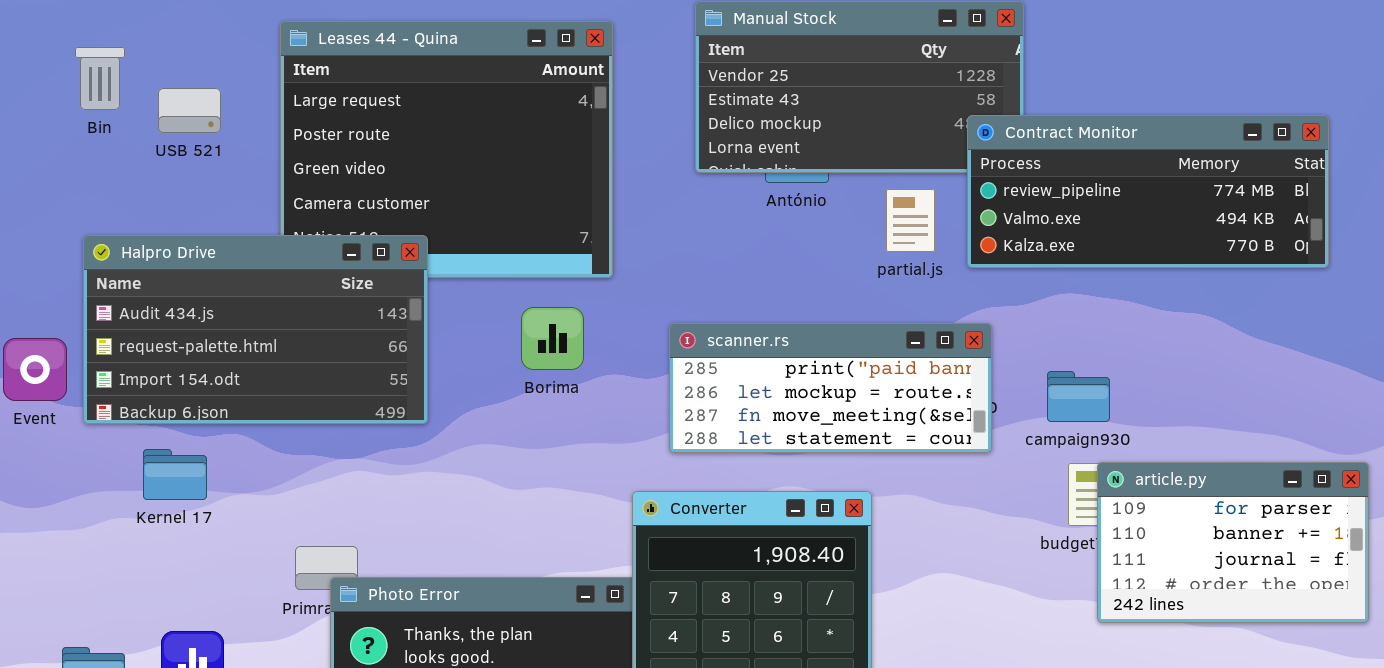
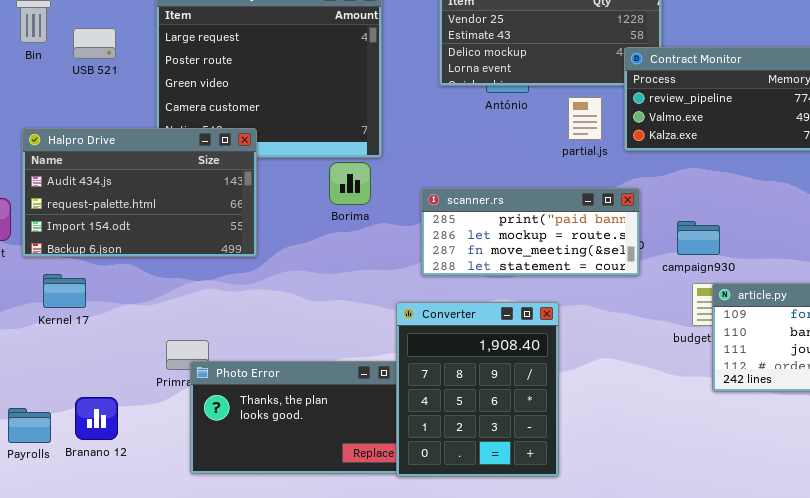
Borima: [521,307,584,370] -> [329,162,371,205], moved
Kernel 17: [143,449,207,500] -> [43,274,86,308], moved

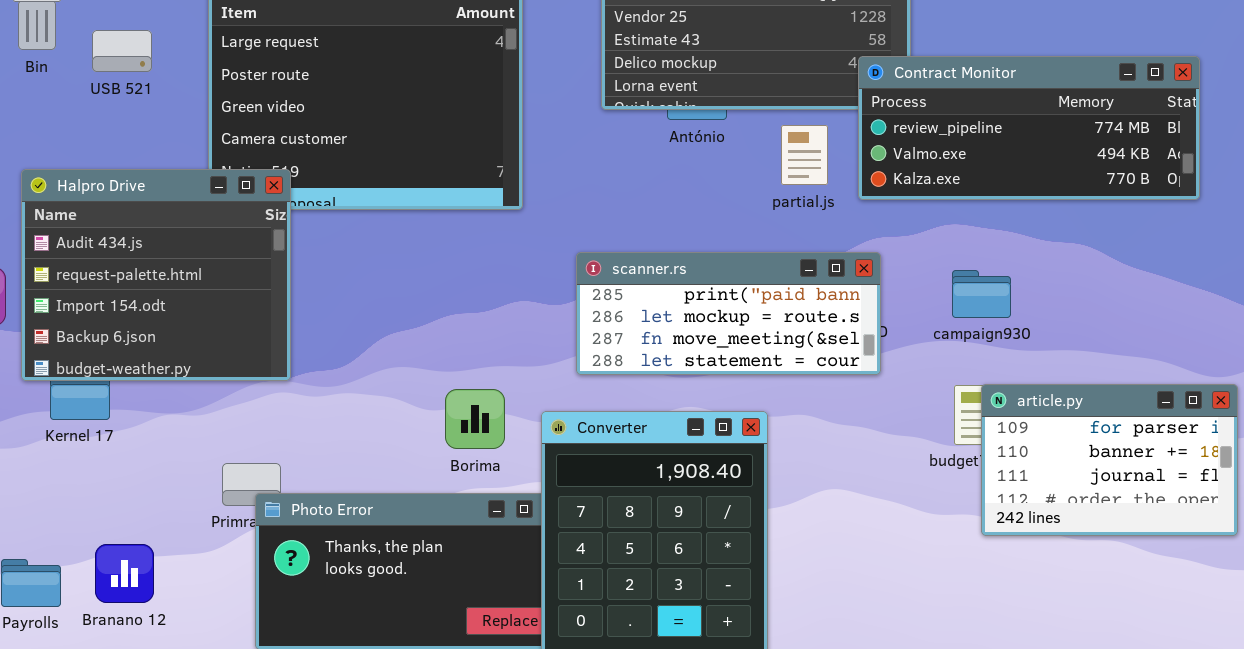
Halpro Drive: [22,128,257,257] -> [21,169,291,381], resized
Borima: [329,162,371,205] -> [445,389,505,449], moved
campaign930: [677,221,720,255] -> [952,270,1011,318], moved

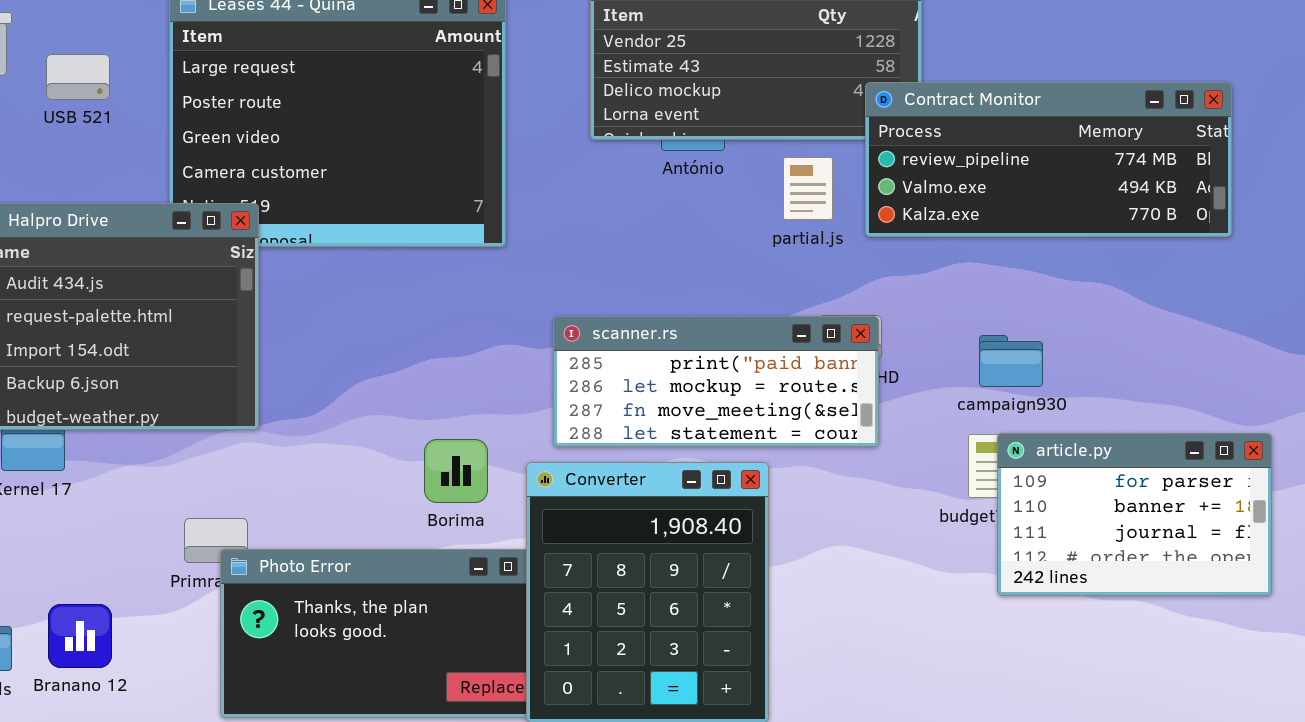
scanner.rs: [576,252,881,375] -> [553,316,879,447], moved
campaign930: [952,270,1011,318] -> [979,335,1043,387], moved

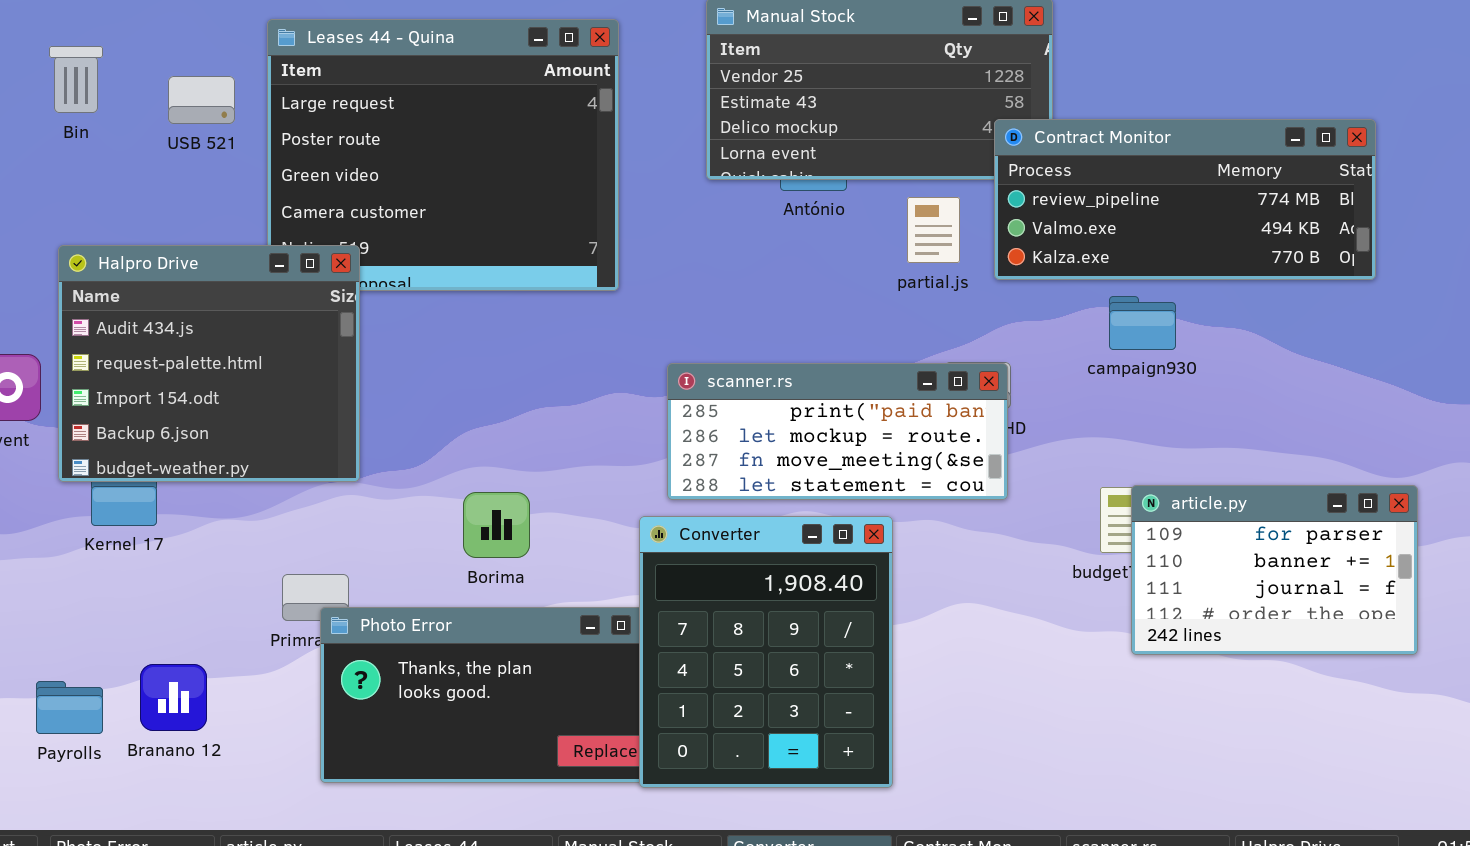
USB 521: [46,54,110,100] -> [168,76,235,124], moved
campaign930: [979,335,1043,387] -> [1109,296,1176,350], moved
Borima: [424,439,488,503] -> [463,492,530,558], moved

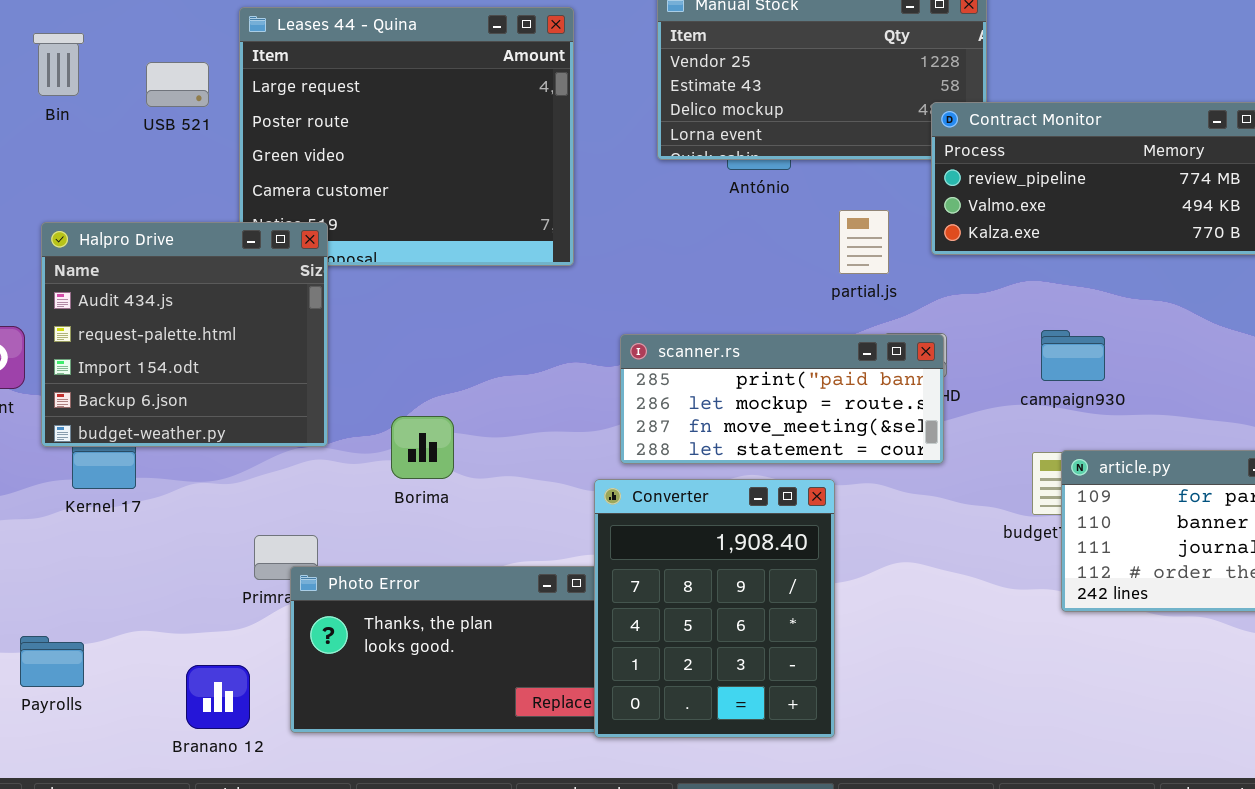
partial.js: [907,197,960,263] -> [839,210,889,274], moved
campaign930: [1109,296,1176,350] -> [1041,330,1105,381], moved
Borima: [463,492,530,558] -> [391,416,454,479], moved
Branano 12: [140,664,207,731] -> [186,665,250,729], moved

